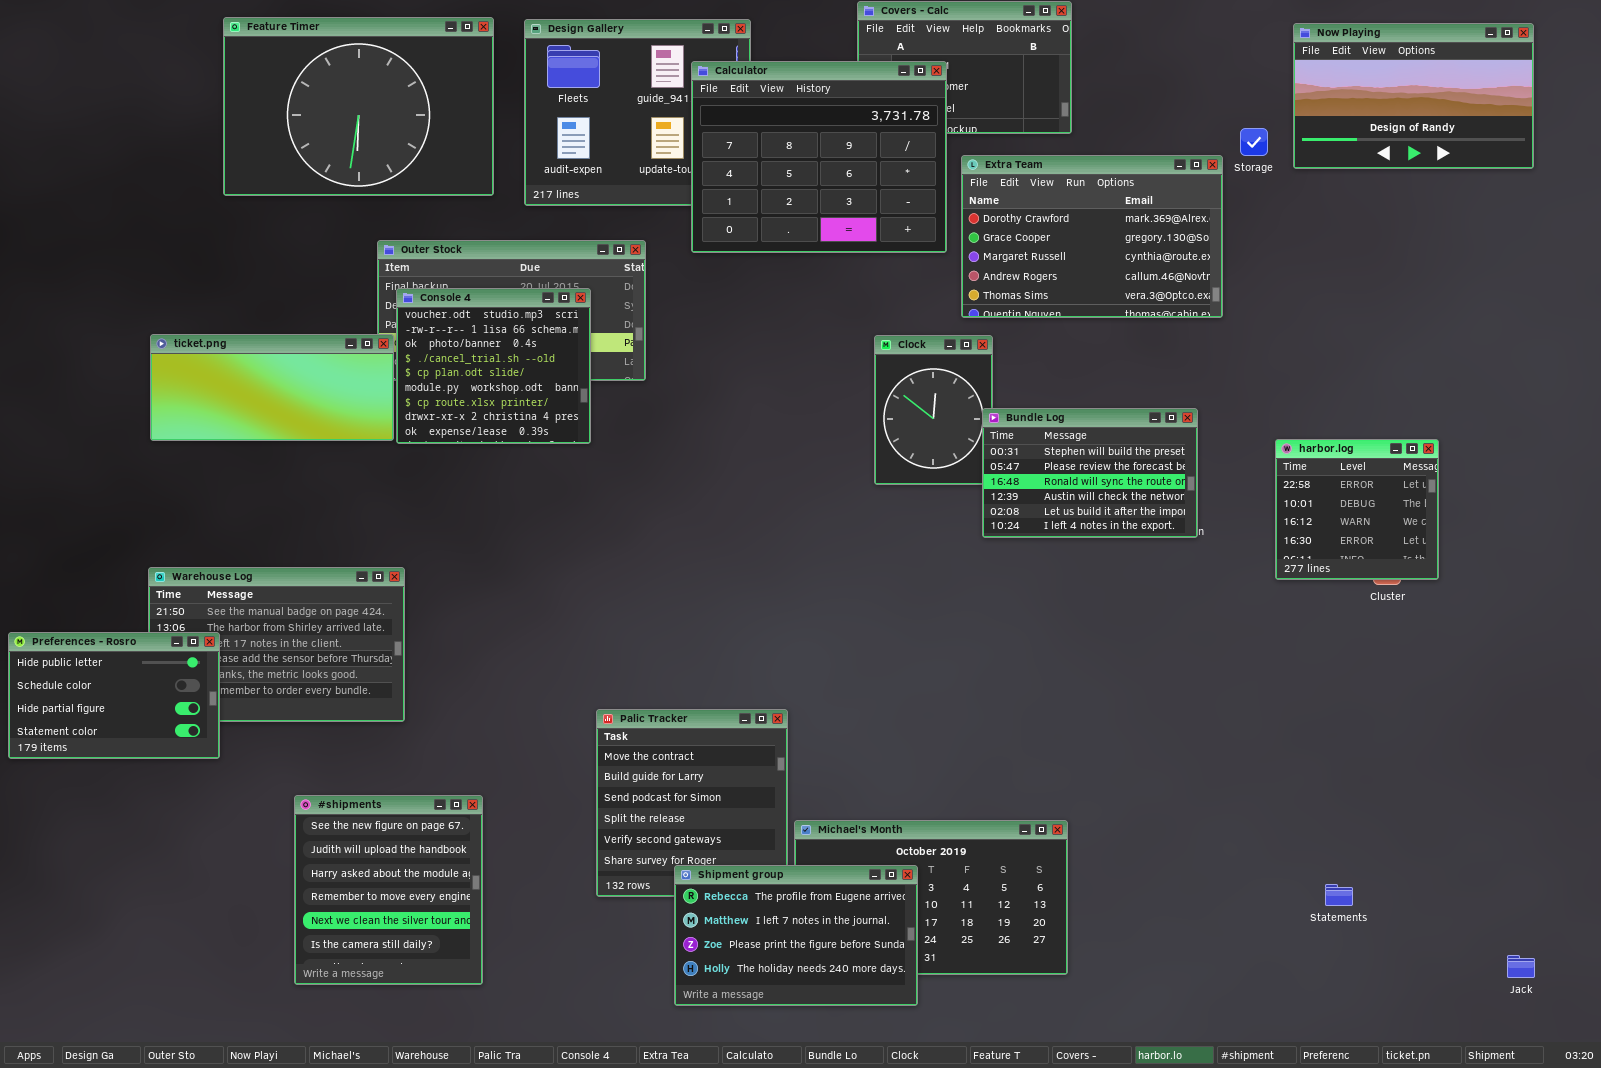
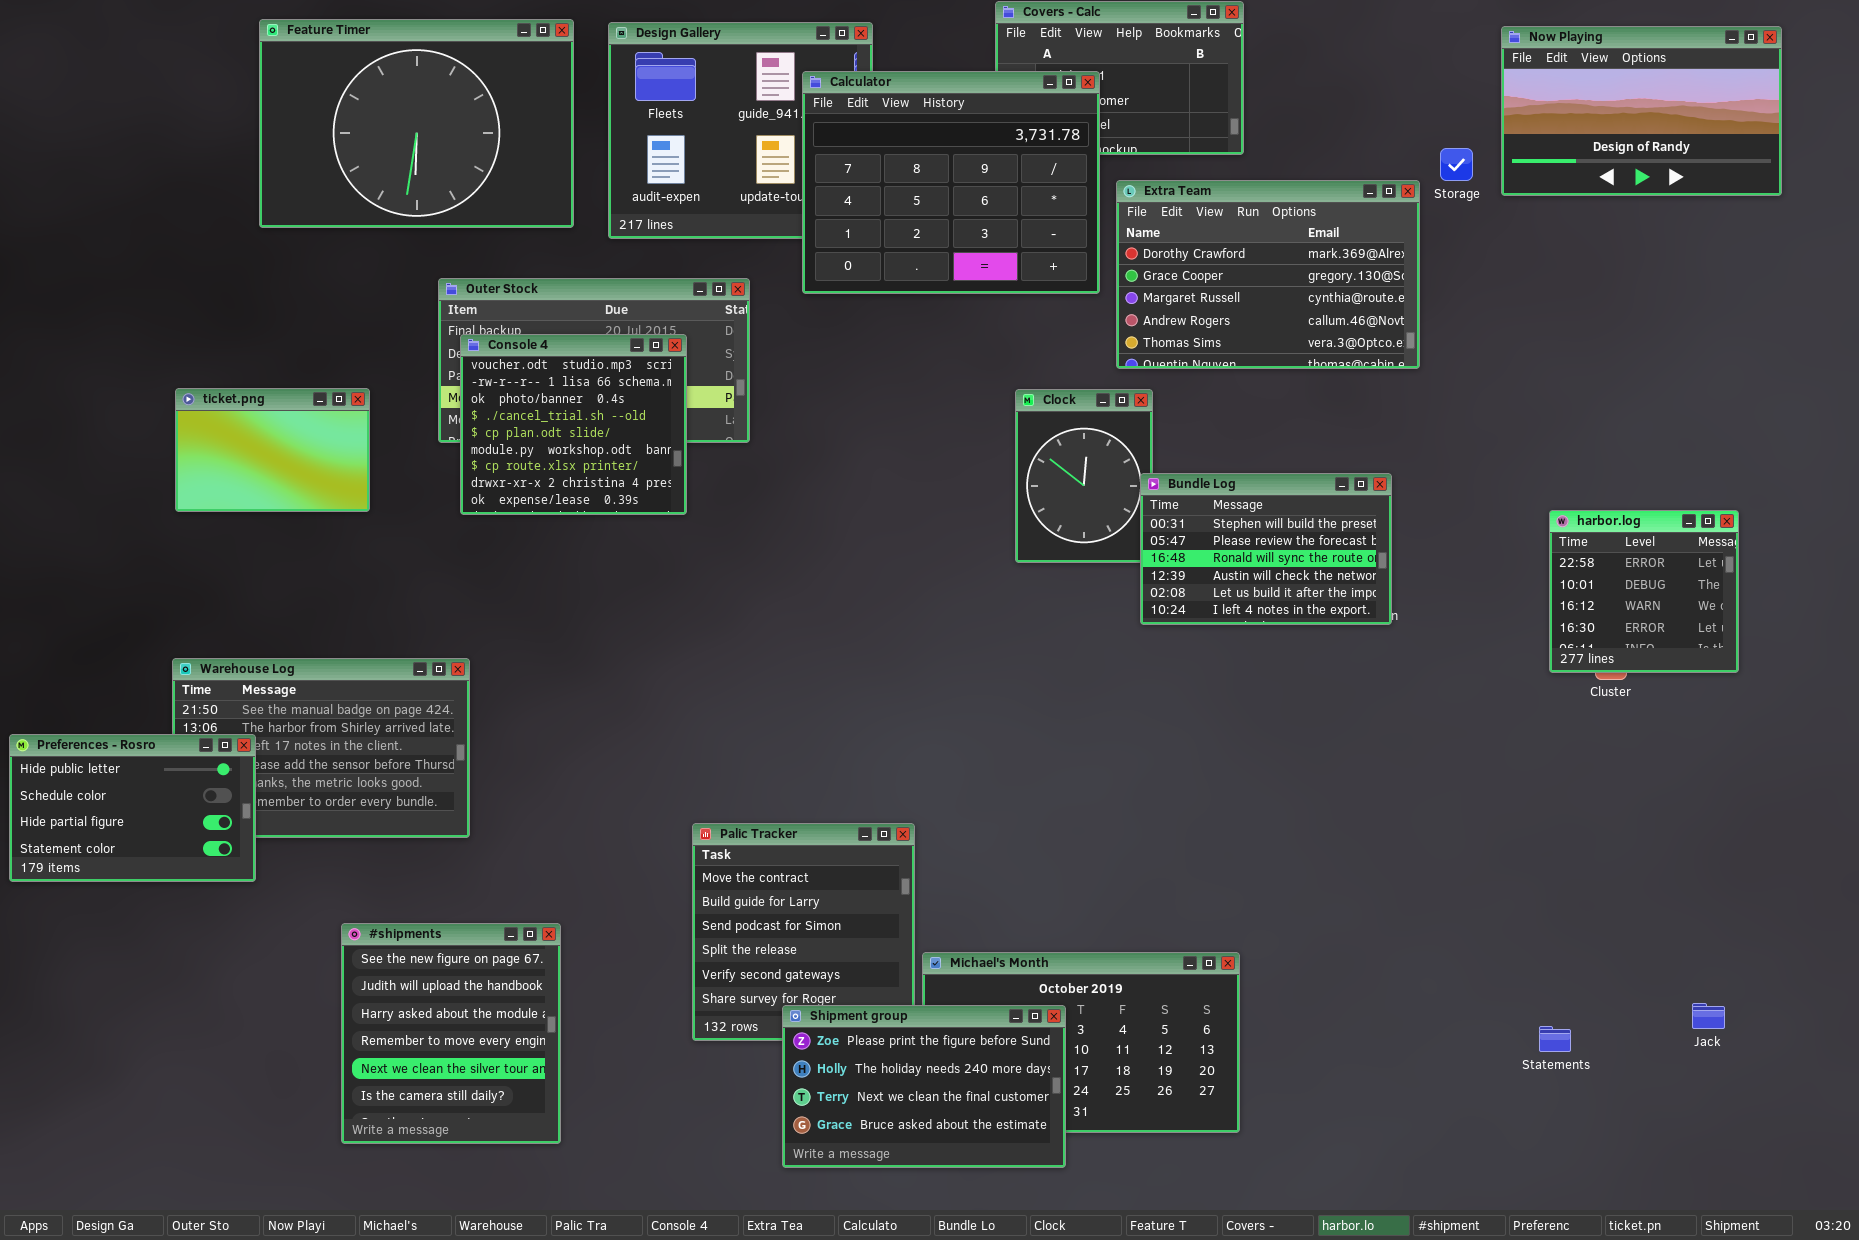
ticket.png: [150,334,394,441] -> [175,388,370,512], resized
harbor.log: [1275,439,1439,580] -> [1549,510,1739,673], moved
Shipment group: [674,865,918,1006] -> [782,1005,1066,1168], scrolled down 2 rows
Jack: [1507,955,1535,978] -> [1692,1003,1725,1029], moved

